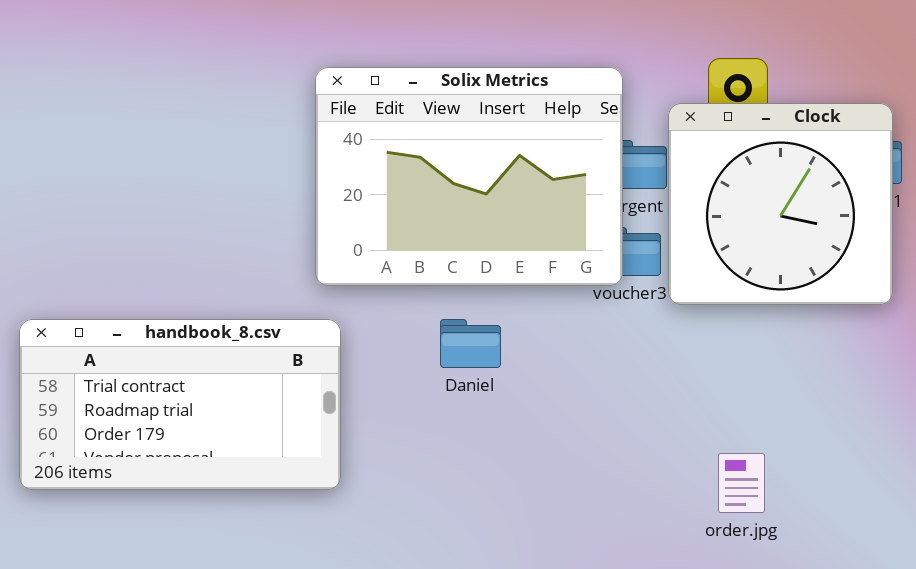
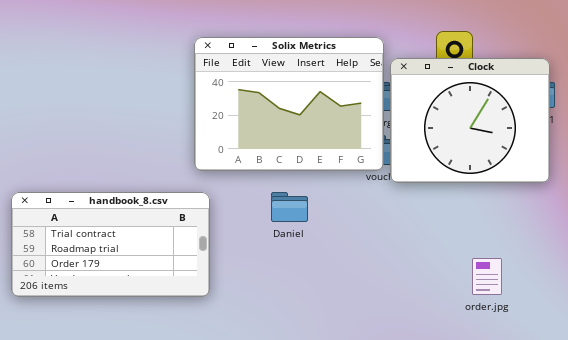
Clock: [668,103,893,305] -> [390,58,550,183], resized
order.jpg: [718,453,765,513] -> [472,258,502,295], moved

